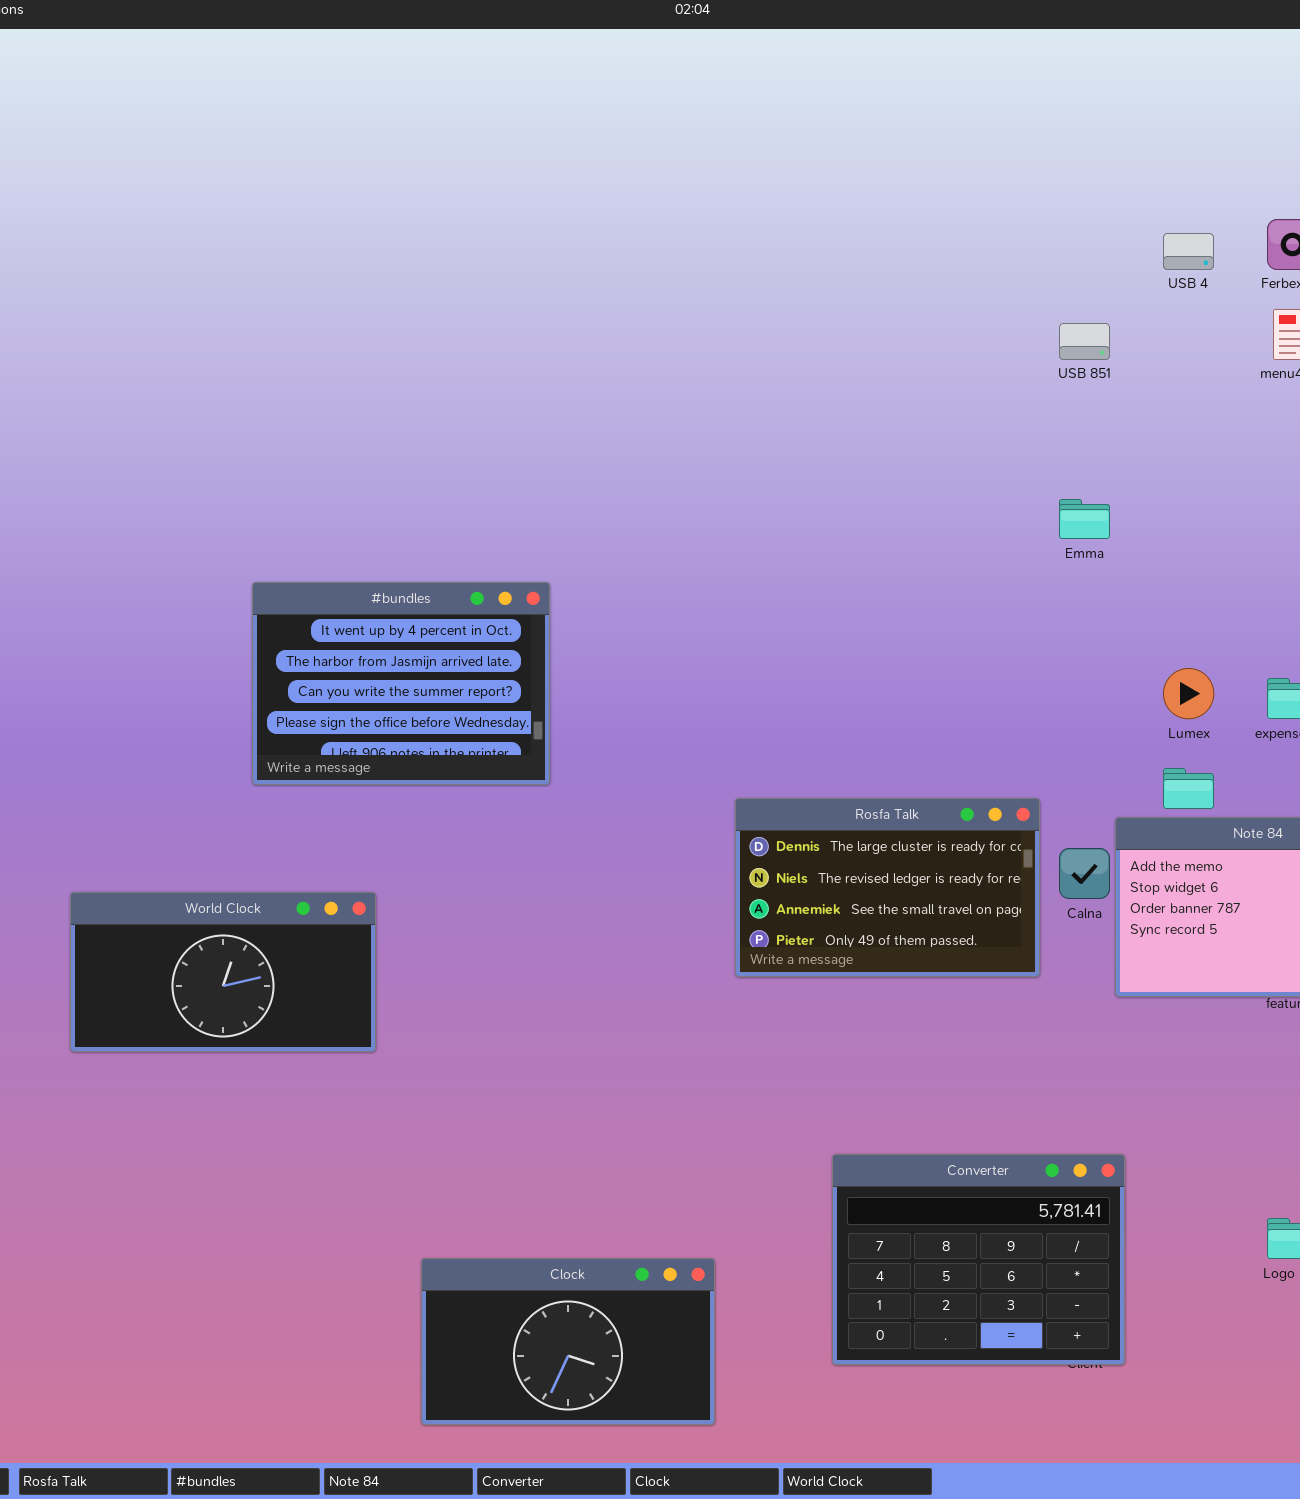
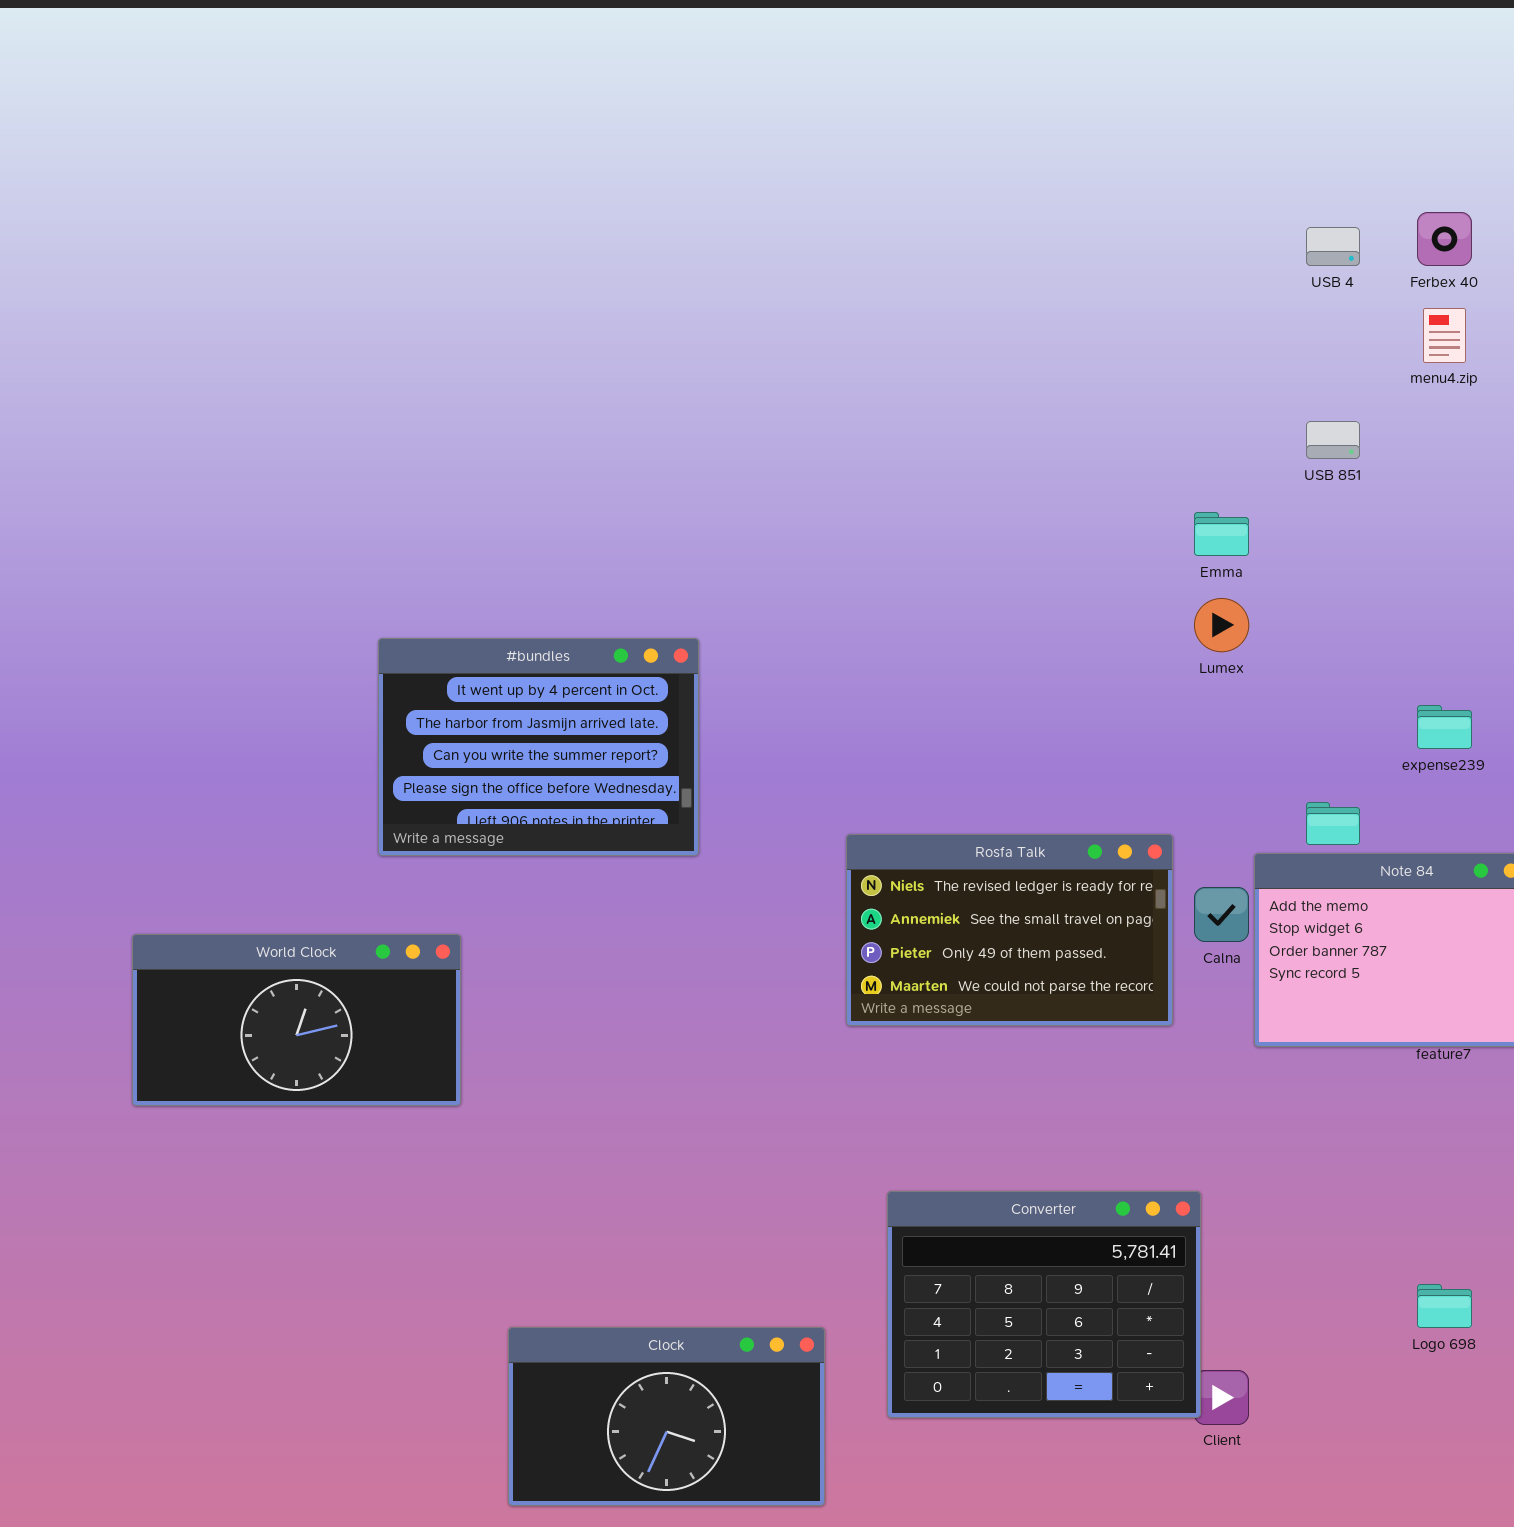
USB 851: [1059,323,1110,360] -> [1306,421,1360,459], moved
#bundles: [252,582,550,785] -> [378,638,699,856], moved
Lumex: [1163,668,1214,719] -> [1194,598,1249,652], moved
Rosfa Talk: [735,798,1040,977] -> [846,834,1173,1026], scrolled down 1 row
Converter: [832,1154,1125,1365] -> [887,1191,1201,1418], moved

